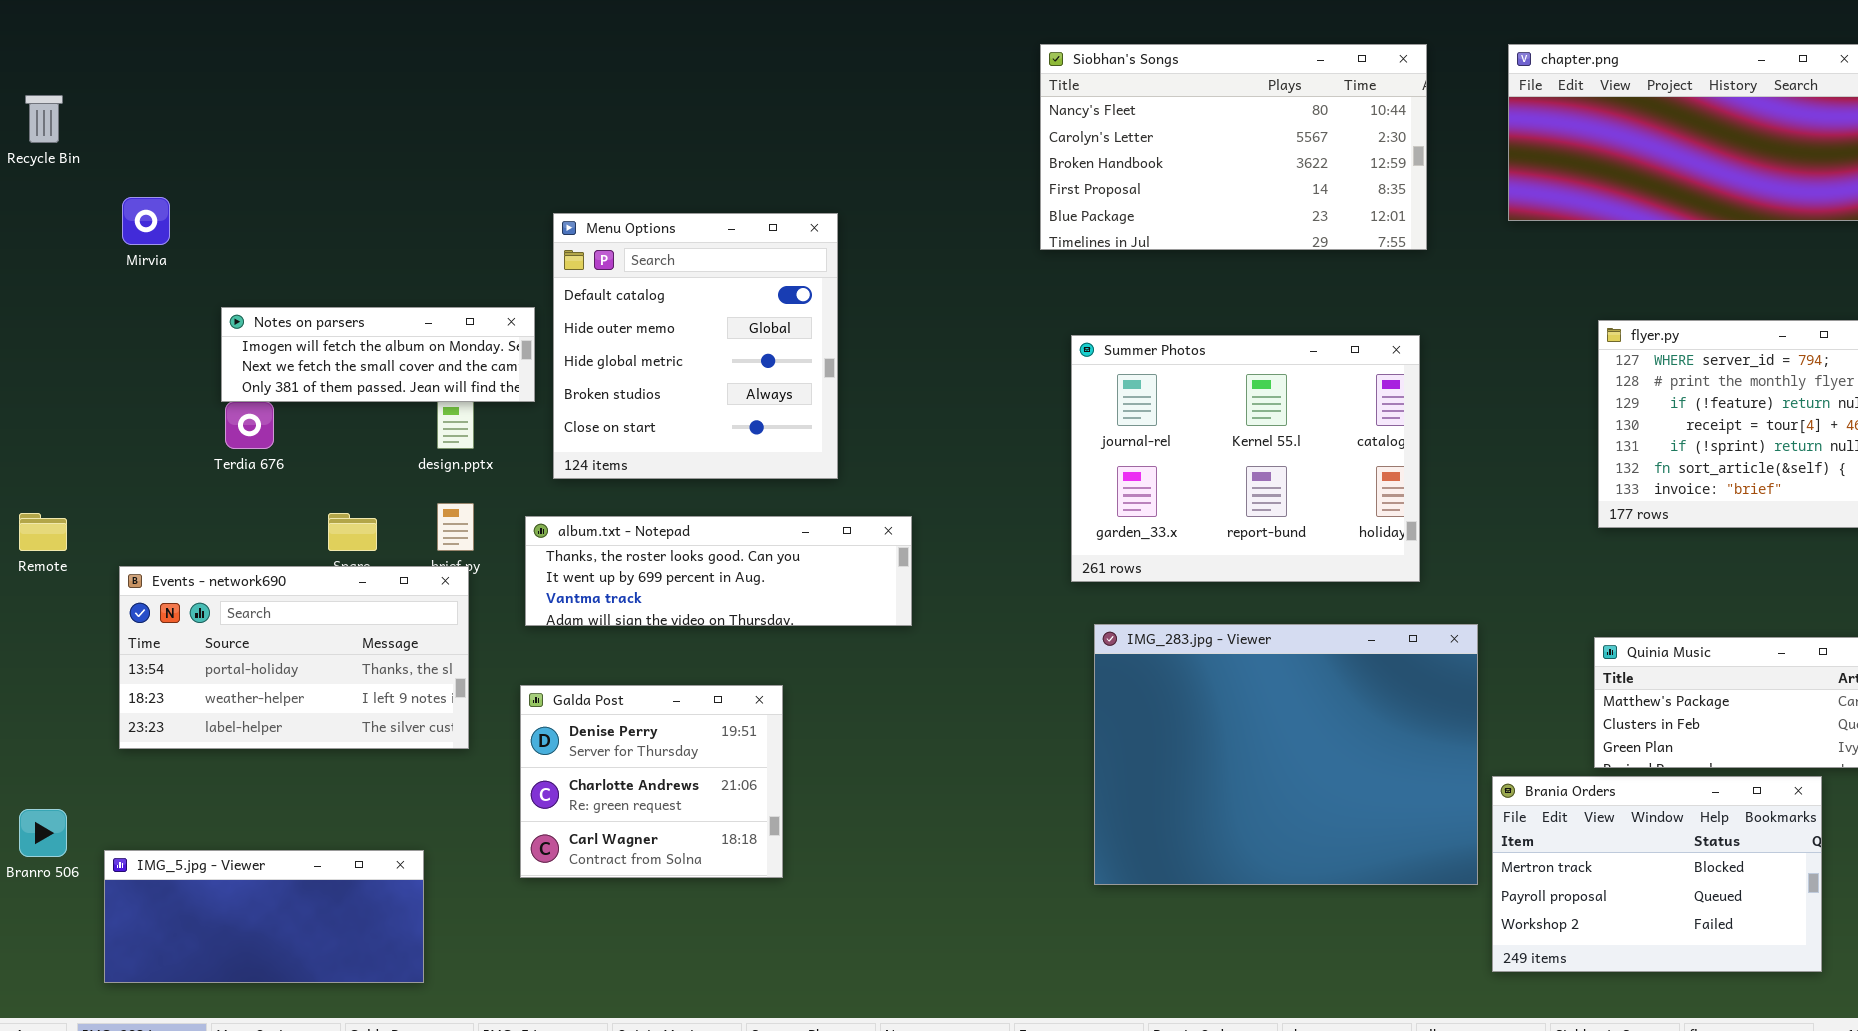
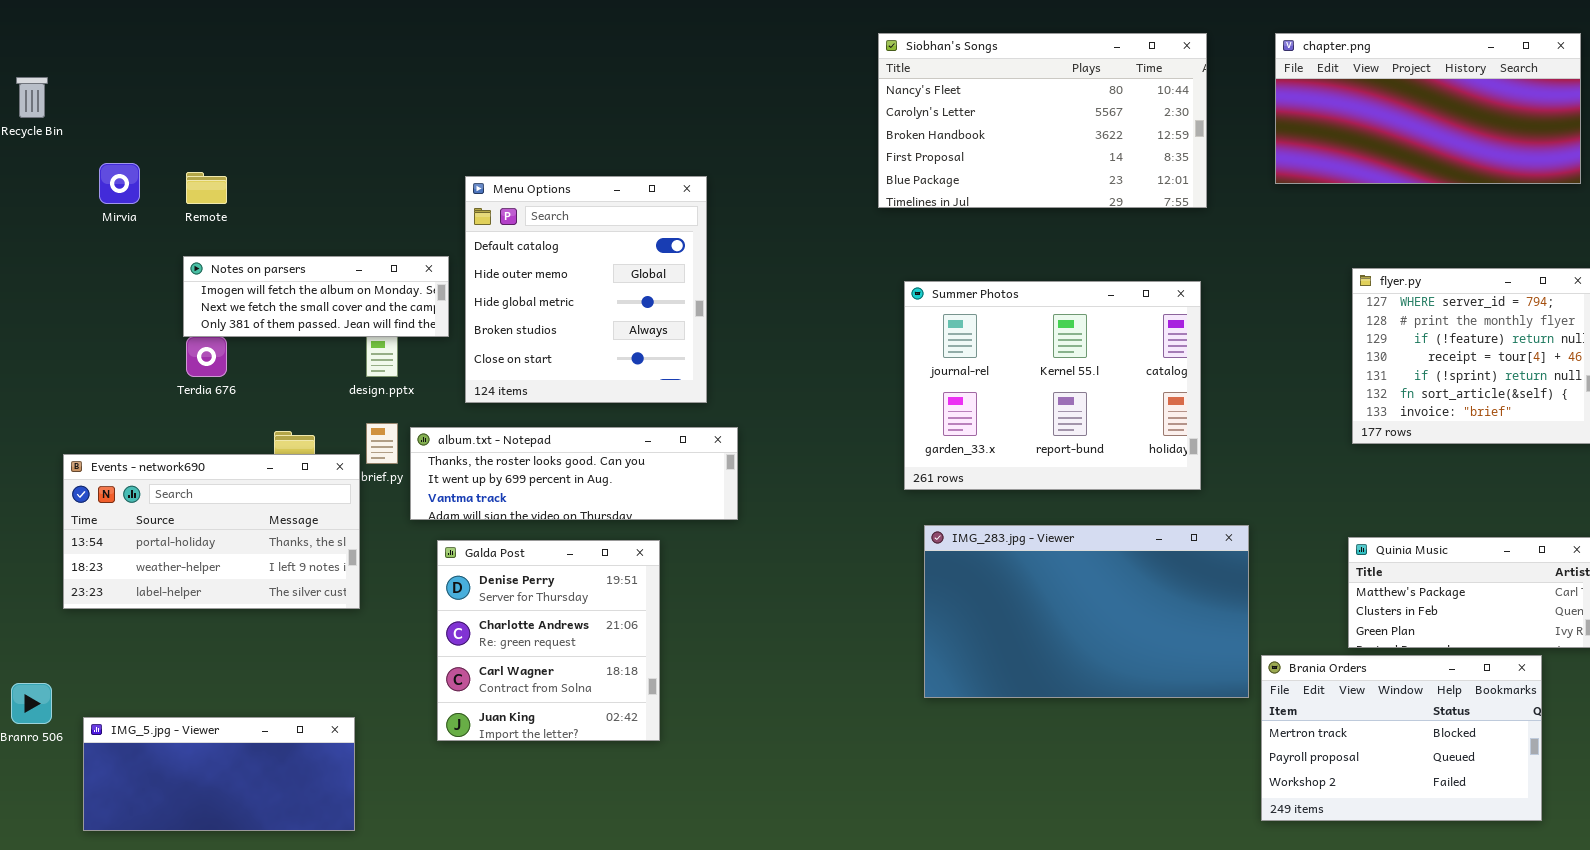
Remote: [19,513,67,551] -> [186,172,227,204], moved
album.txt - Notepad: [525,516,912,626] -> [410,427,738,520], moved
Events - network690: [119,566,469,749] -> [63,454,360,609], moved
IMG_283.jpg - Viewer: [1094,624,1478,885] -> [924,525,1249,698], resized
Galda Post: [520,685,783,878] -> [437,540,660,741], resized

